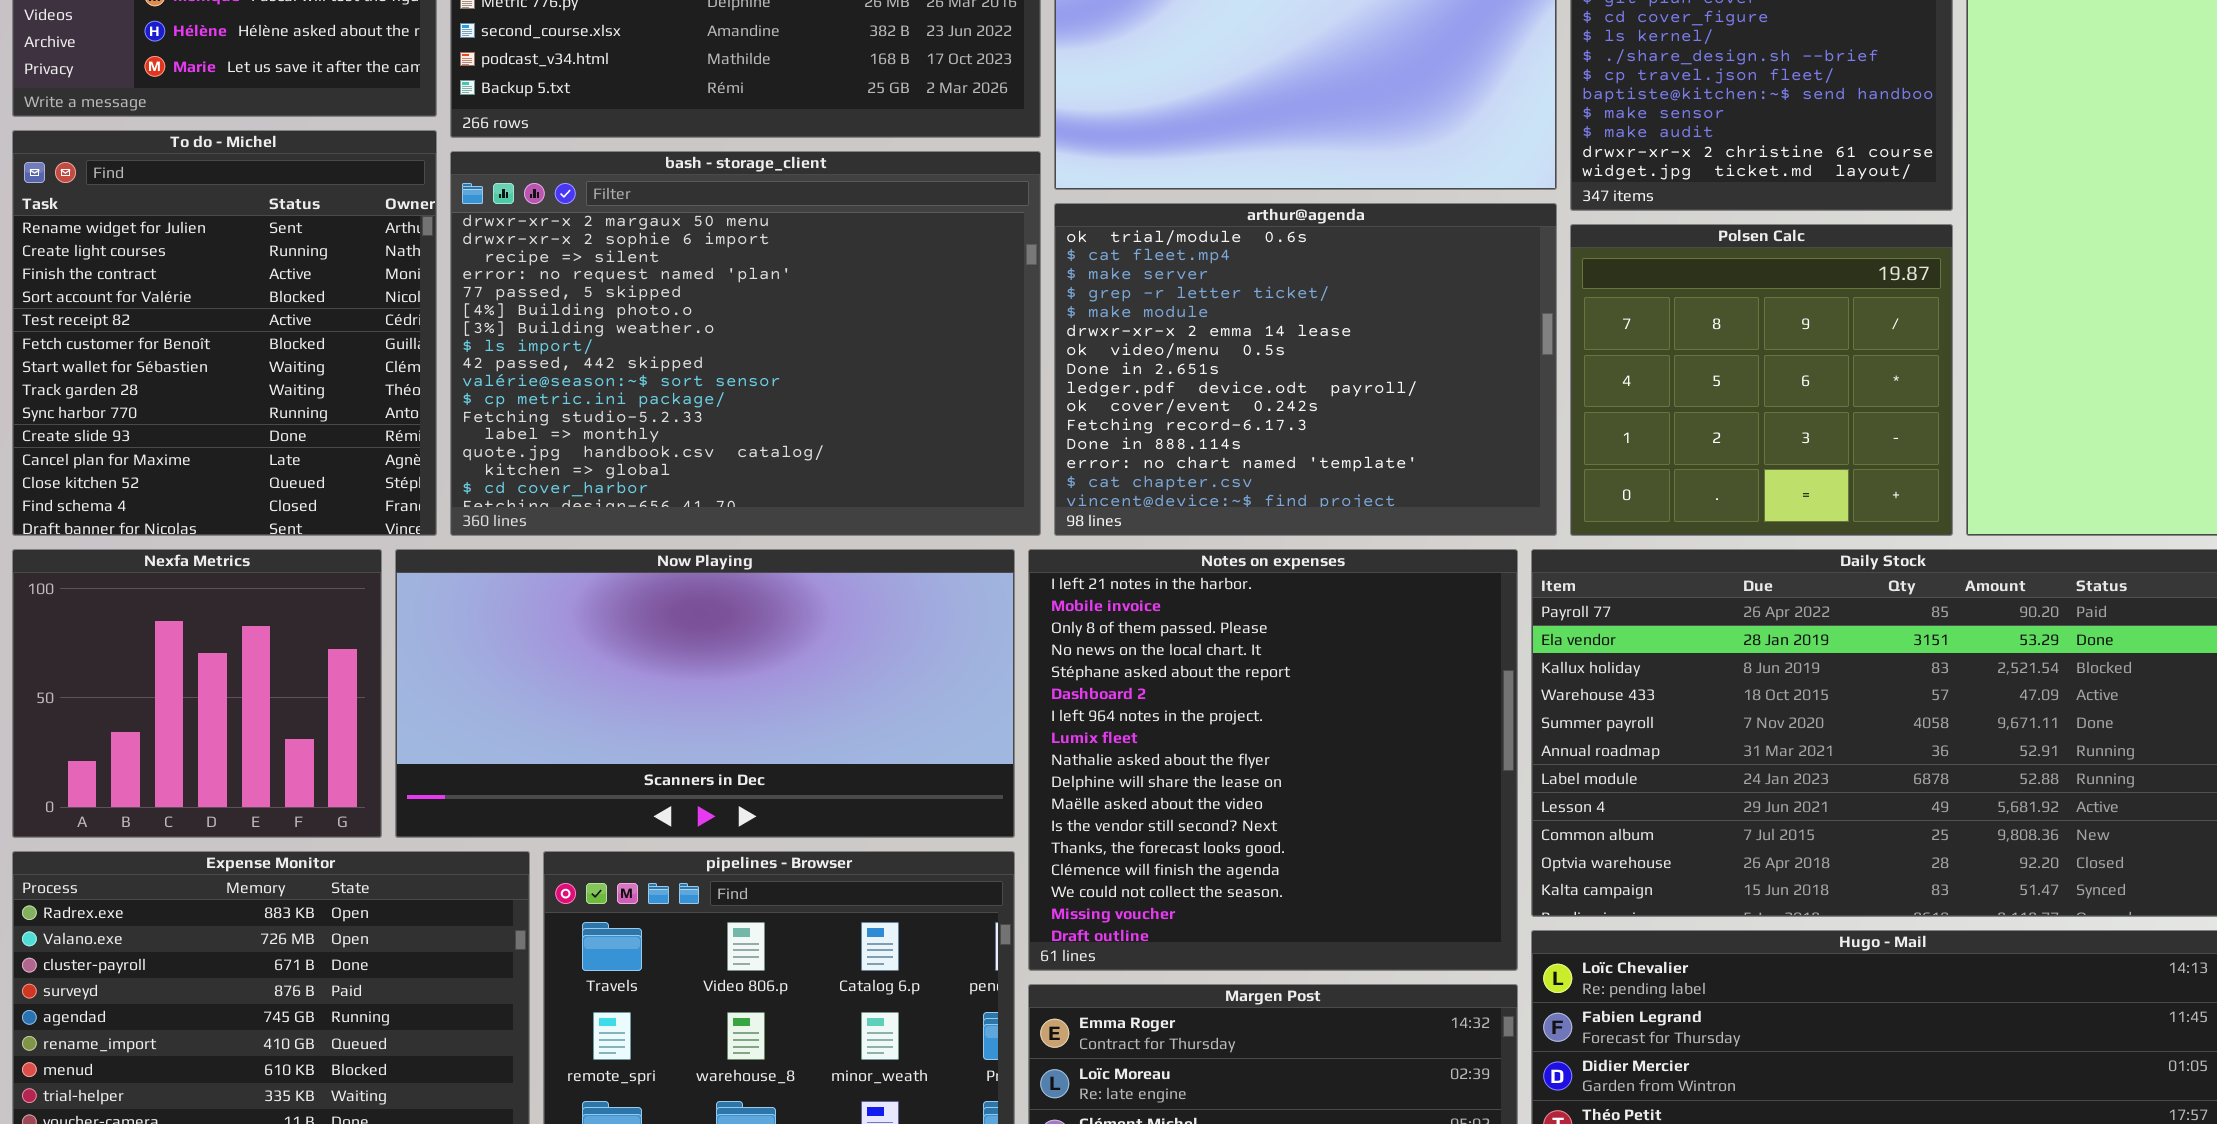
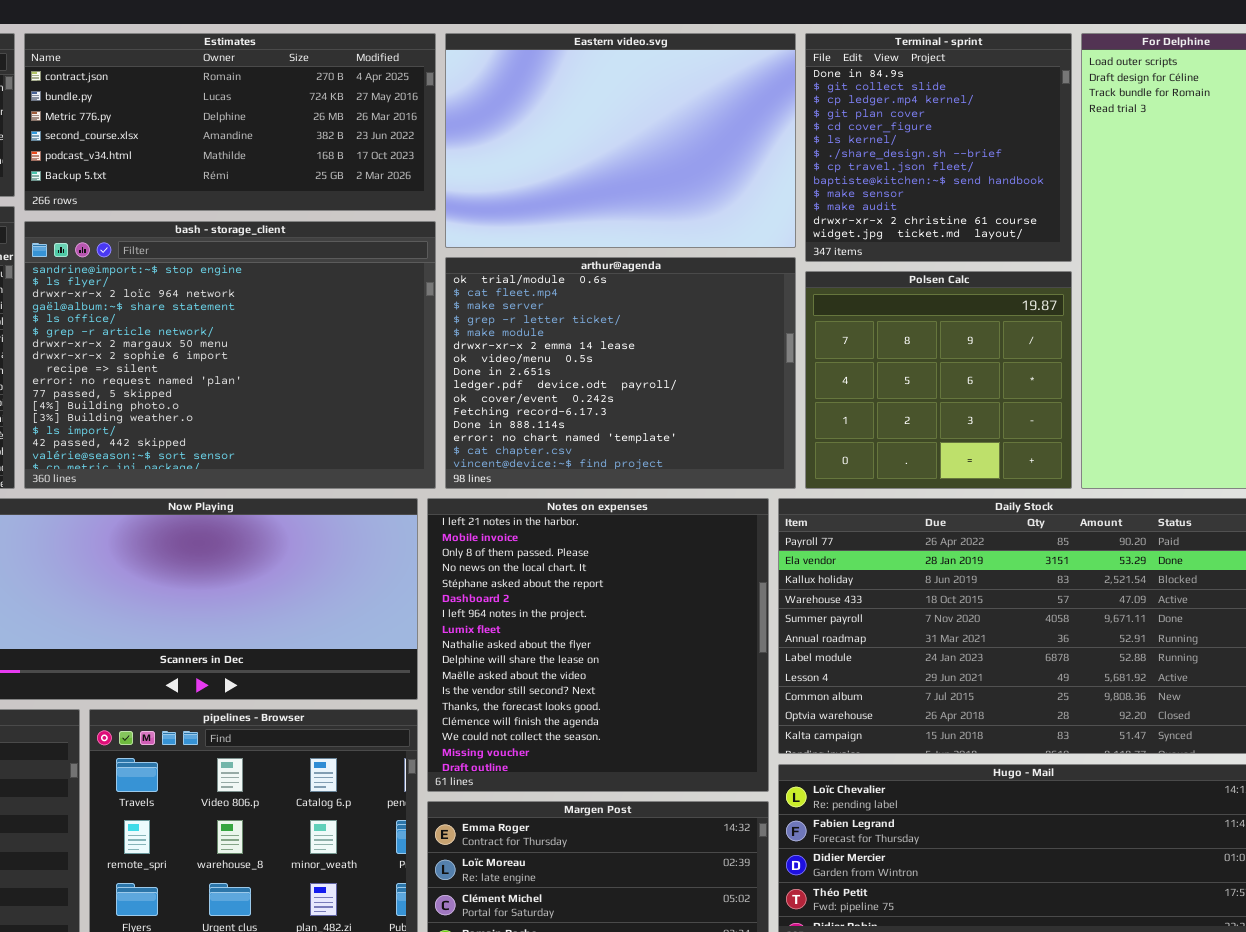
bash - storage_client: [450,151,1041,536] -> [24,221,436,489], scrolled up 6 rows

